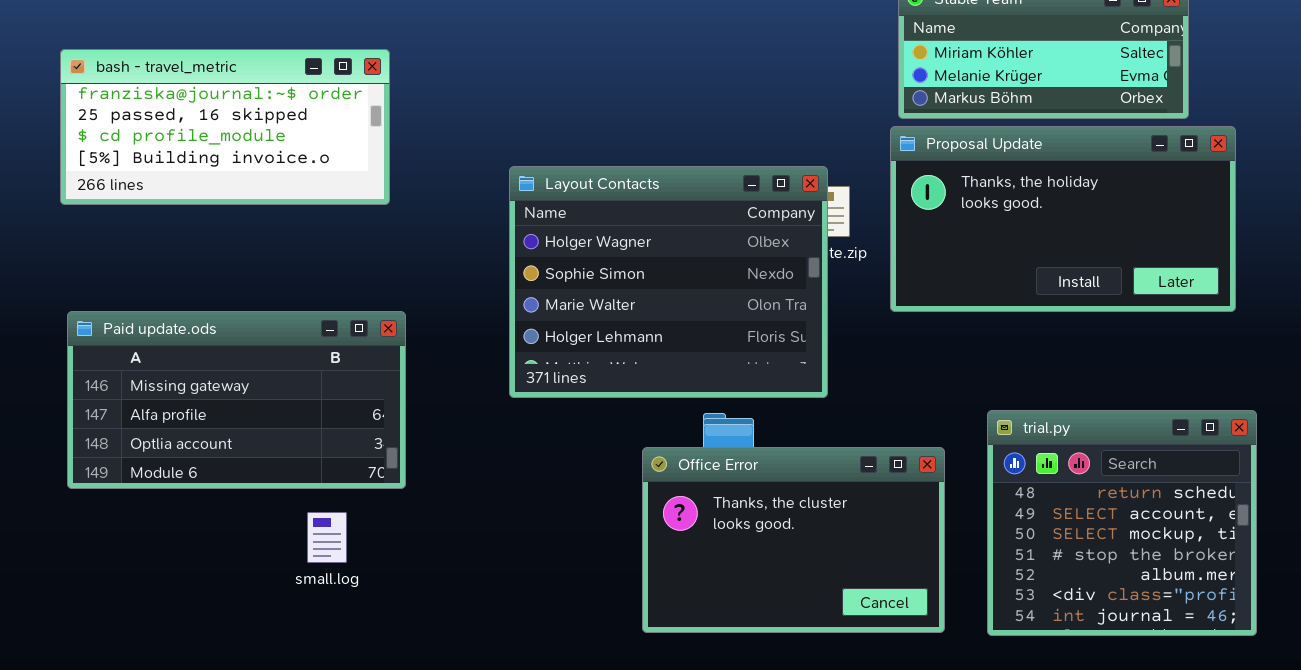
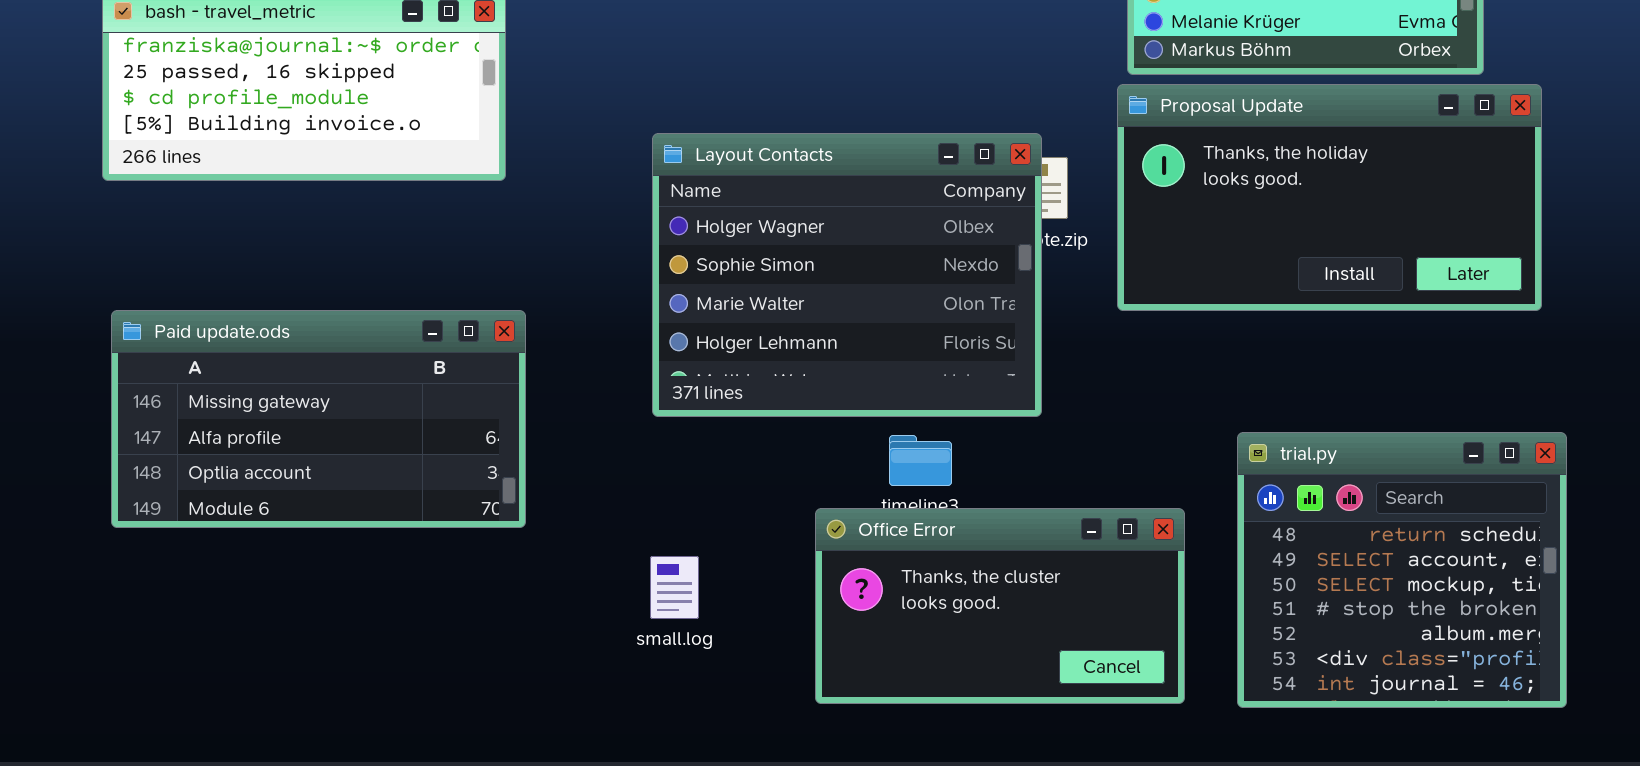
Office Error: [642,447,945,633] -> [815,508,1185,704], resized
small.log: [307,512,347,563] -> [650,556,699,619], moved

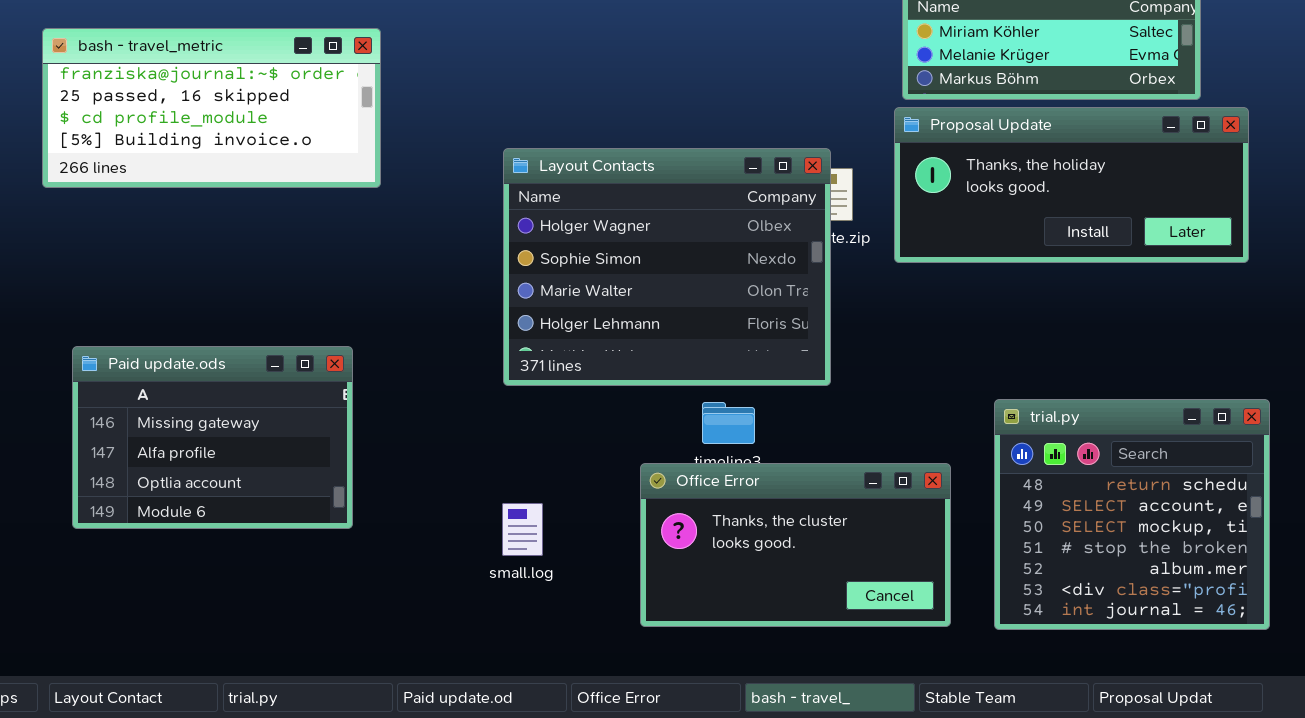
Proposal Update: [1117,84,1542,311] -> [894,107,1249,263], resized
Paid update.ods: [111,310,526,528] -> [72,346,353,529], moved, resized

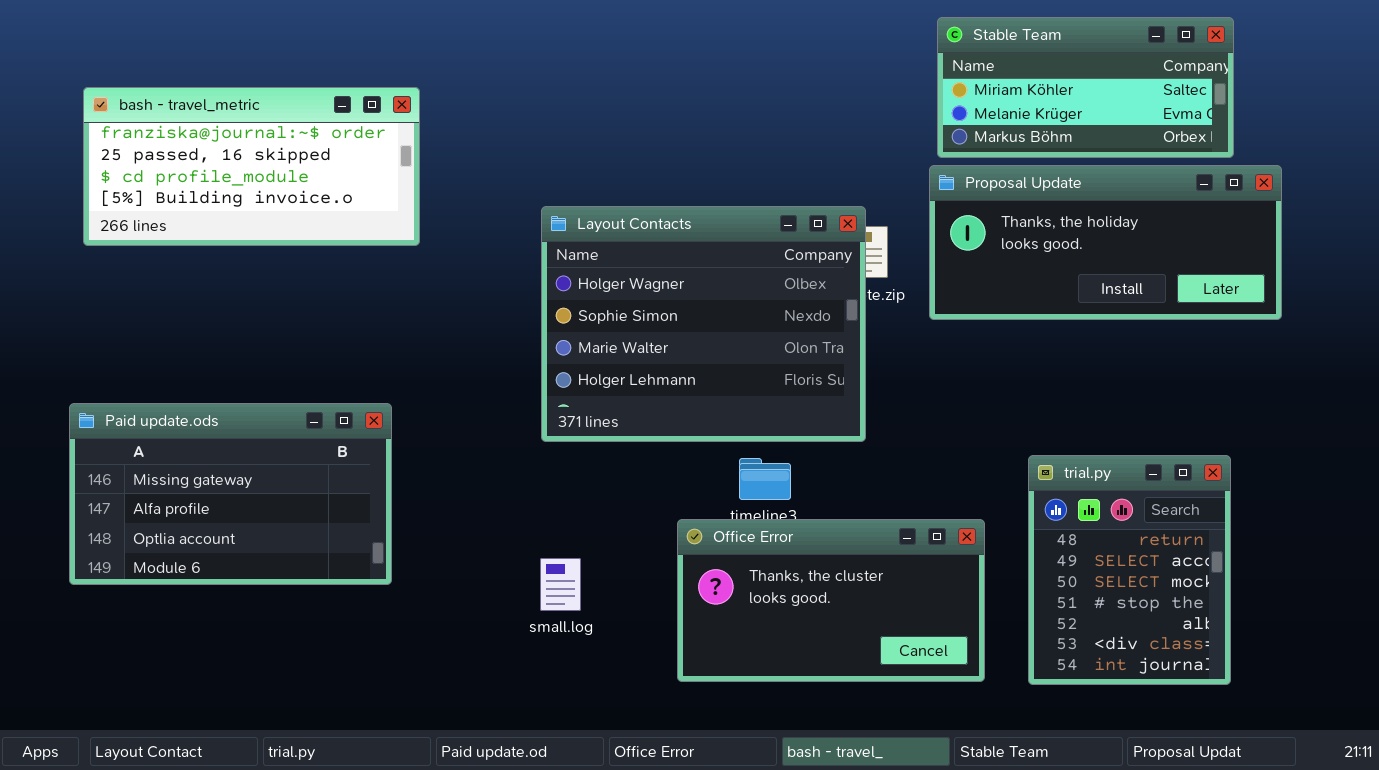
Paid update.ods: [72,346,353,529] -> [69,403,392,585], resized
trial.py: [994,399,1270,630] -> [1028,455,1231,685], resized

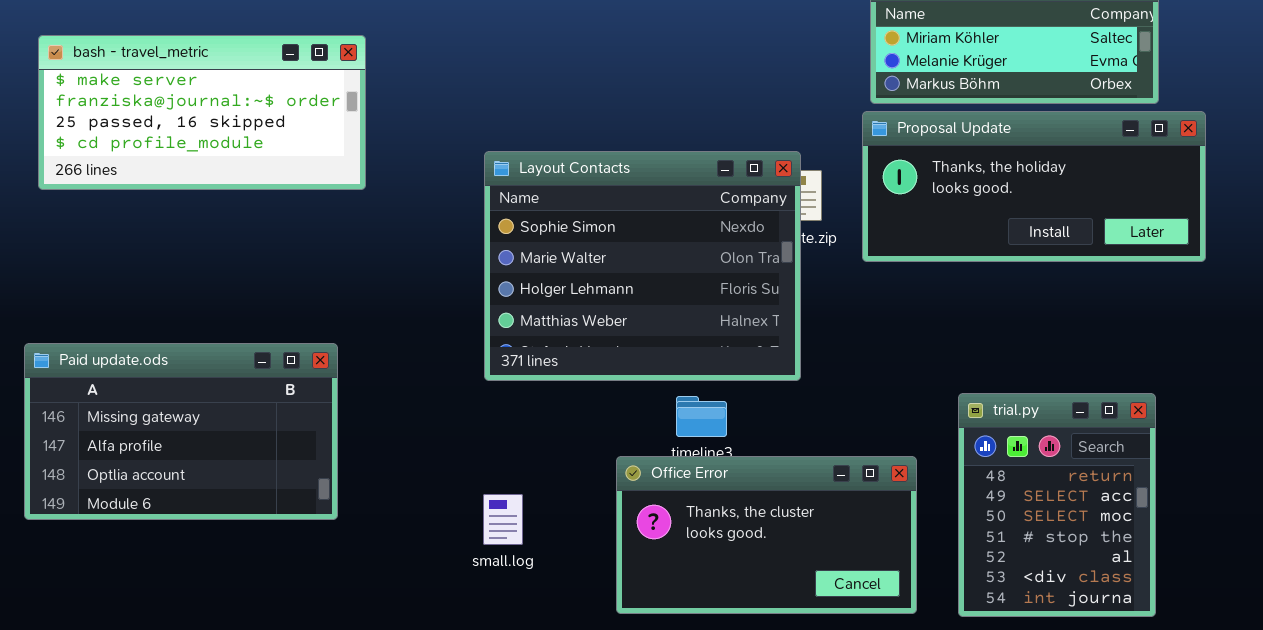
bash - travel_metric: [83,87,420,246] -> [38,35,366,190], scrolled up 1 row
Layout Contacts: [541,206,866,442] -> [484,151,801,381], scrolled down 1 row

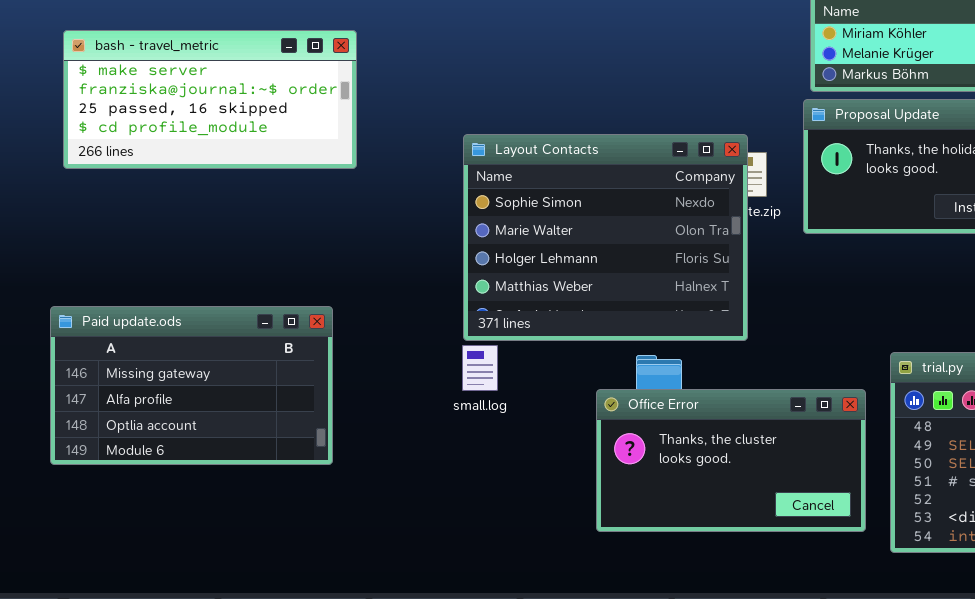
Office Error: [616,456,917,614] -> [596,389,866,532], moved
small.log: [483,494,523,545] -> [462,345,498,391], moved

